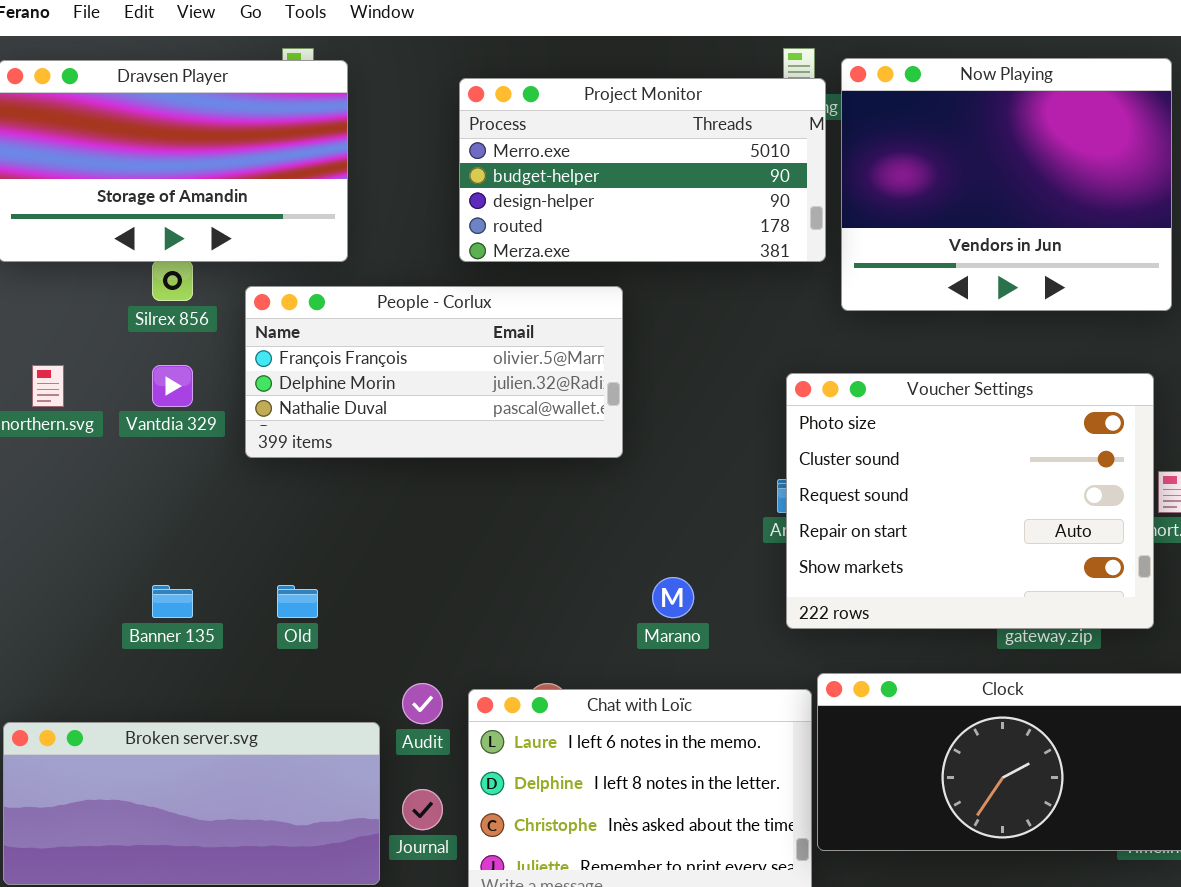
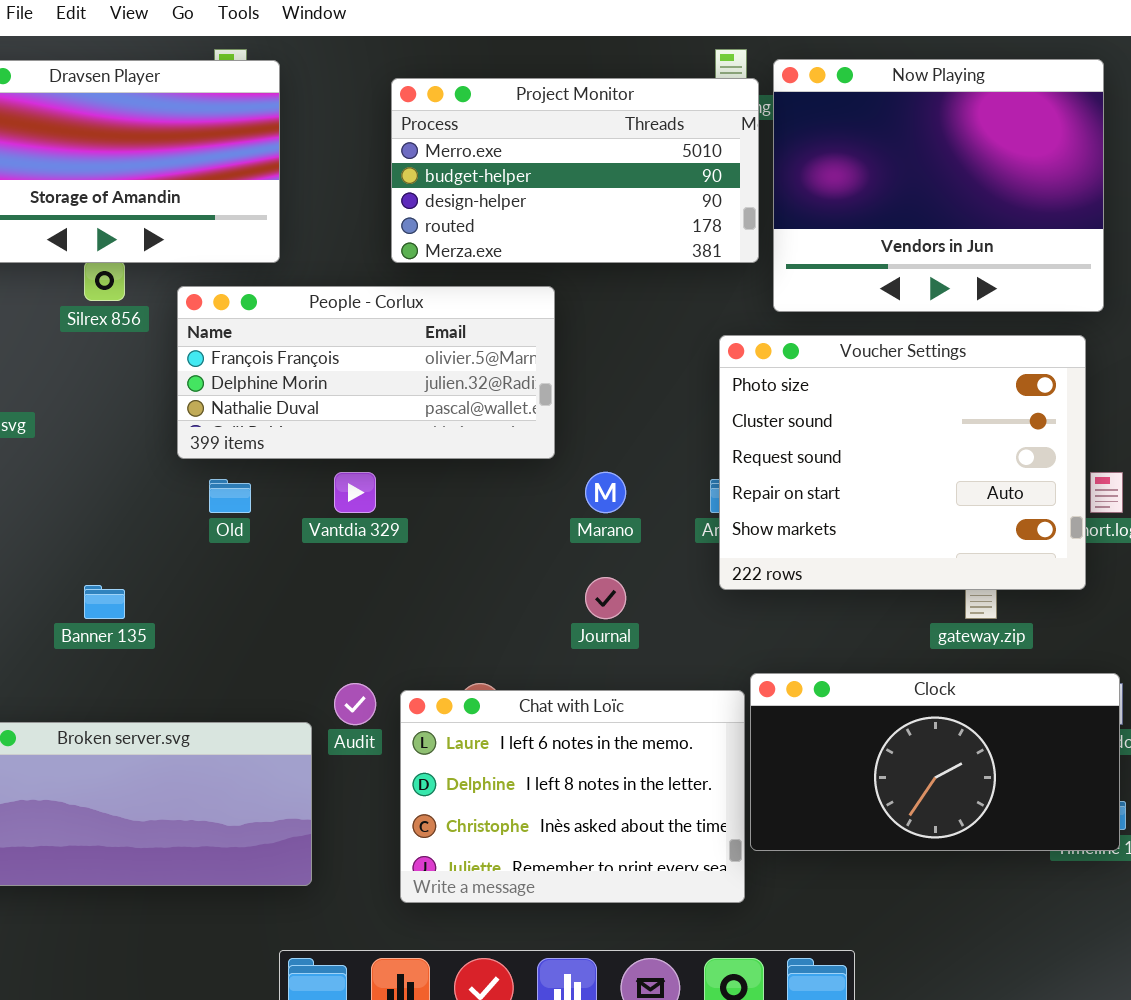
Vantdia 329: [152,365,193,407] -> [334,472,376,513], moved
Voucher Settings: [786,373,1154,629] -> [719,335,1086,590], moved
Marano: [652,577,694,618] -> [585,472,626,513], moved
Old: [277,585,318,618] -> [209,479,251,513], moved
Journal: [402,789,443,830] -> [585,577,626,619], moved

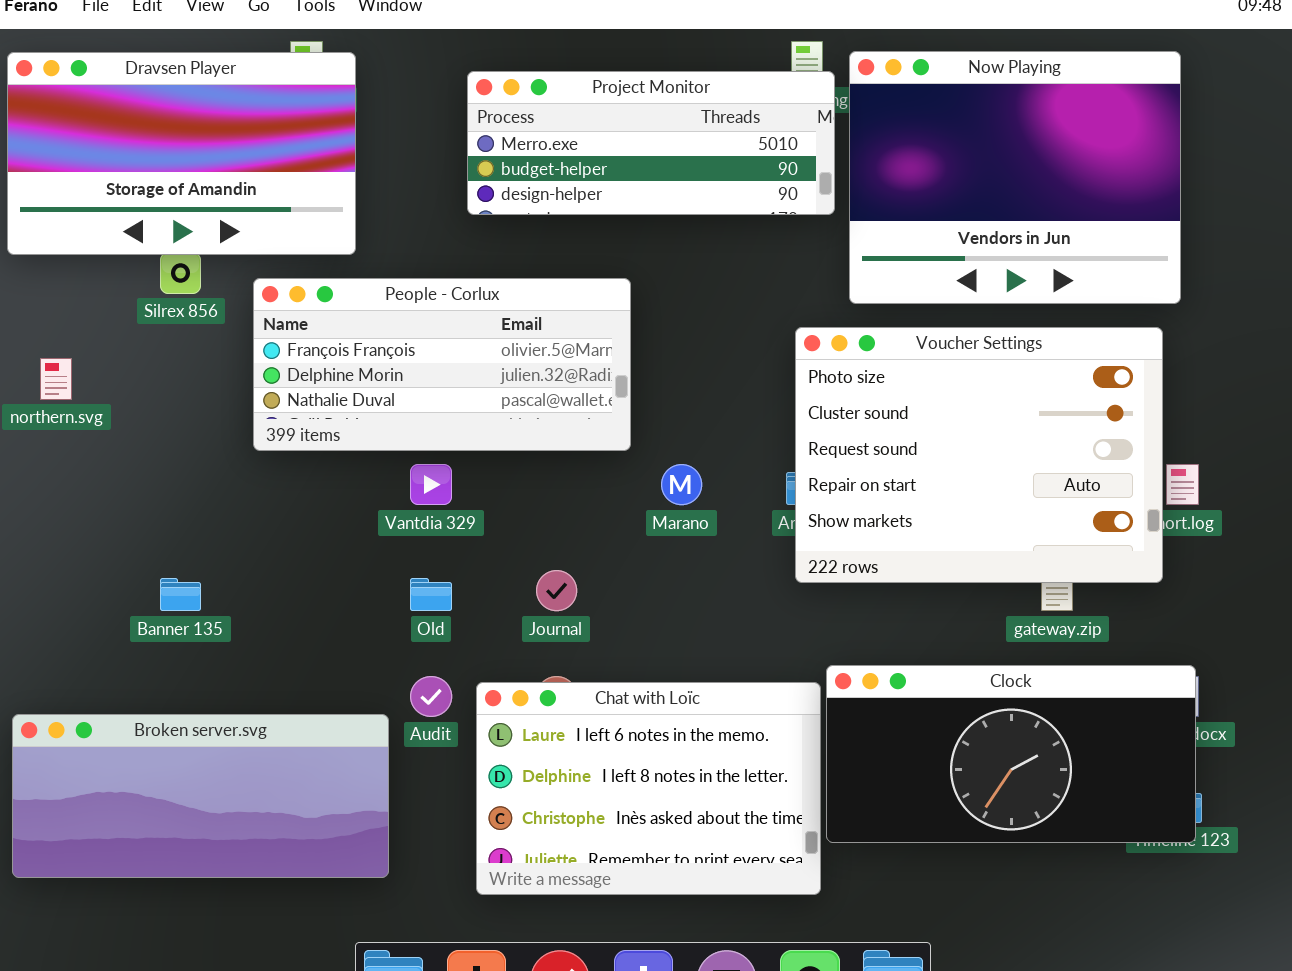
Project Monitor: [391,78,759,263] -> [467,71,835,215], resized
Old: [209,479,251,513] -> [410,578,452,611], moved
Journal: [585,577,626,619] -> [536,570,577,611], moved

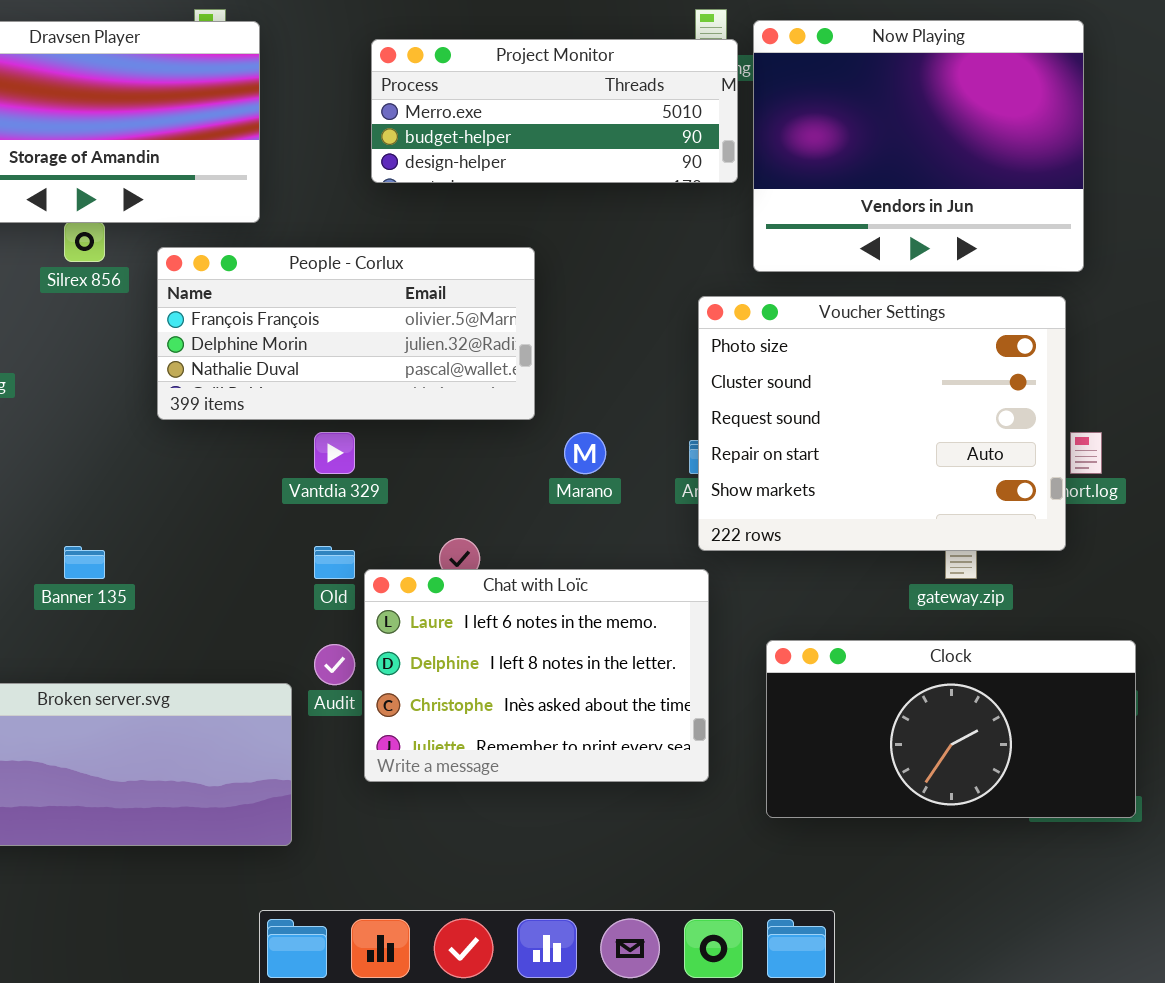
Clock: [826,665,1196,843] -> [766,640,1136,818], moved
Chat with Loïc: [476,682,821,895] -> [364,569,709,782], moved

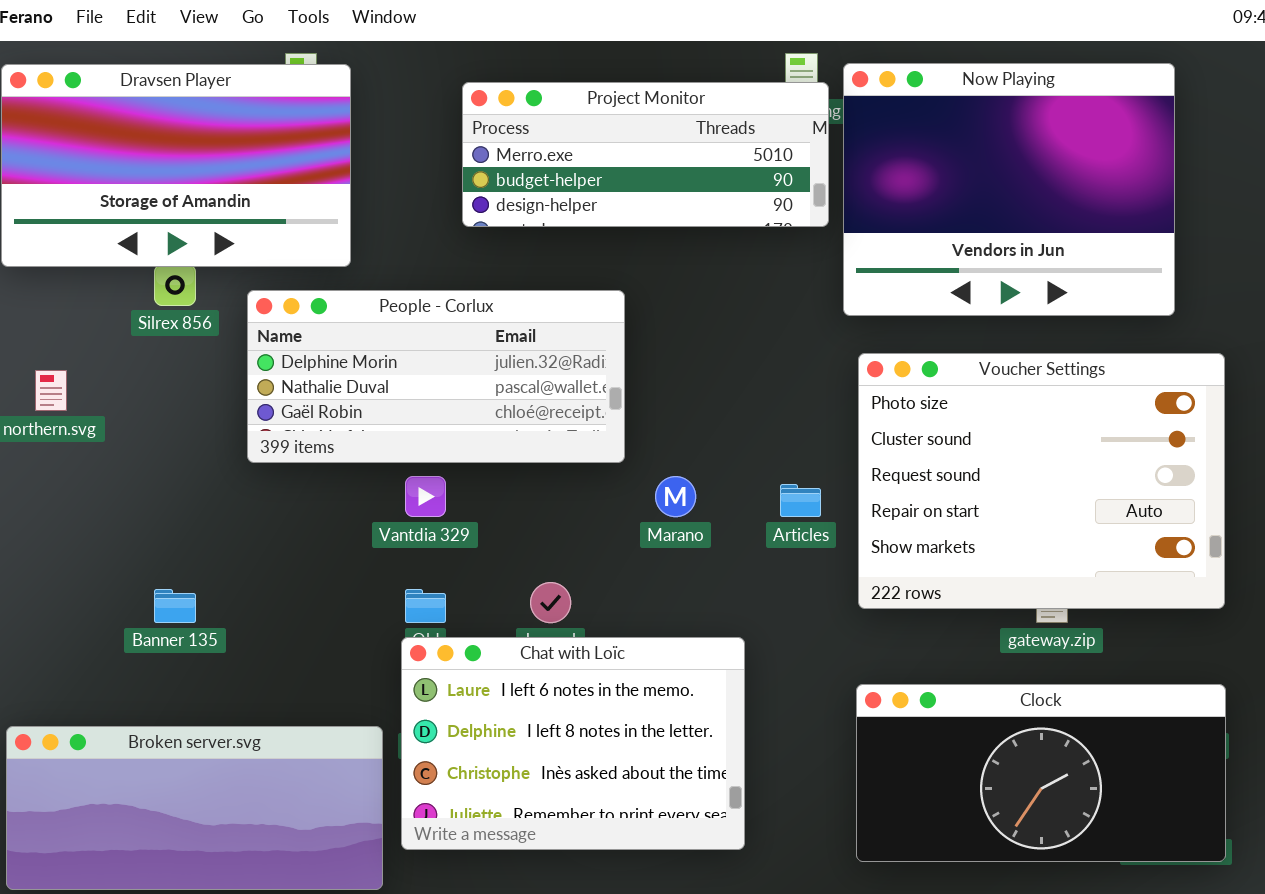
People - Corlux: [157,247,535,420] -> [247,290,625,463], scrolled down 1 row
Voucher Settings: [698,296,1066,551] -> [858,353,1225,609], moved
Chat with Loïc: [364,569,709,782] -> [401,637,745,850], moved

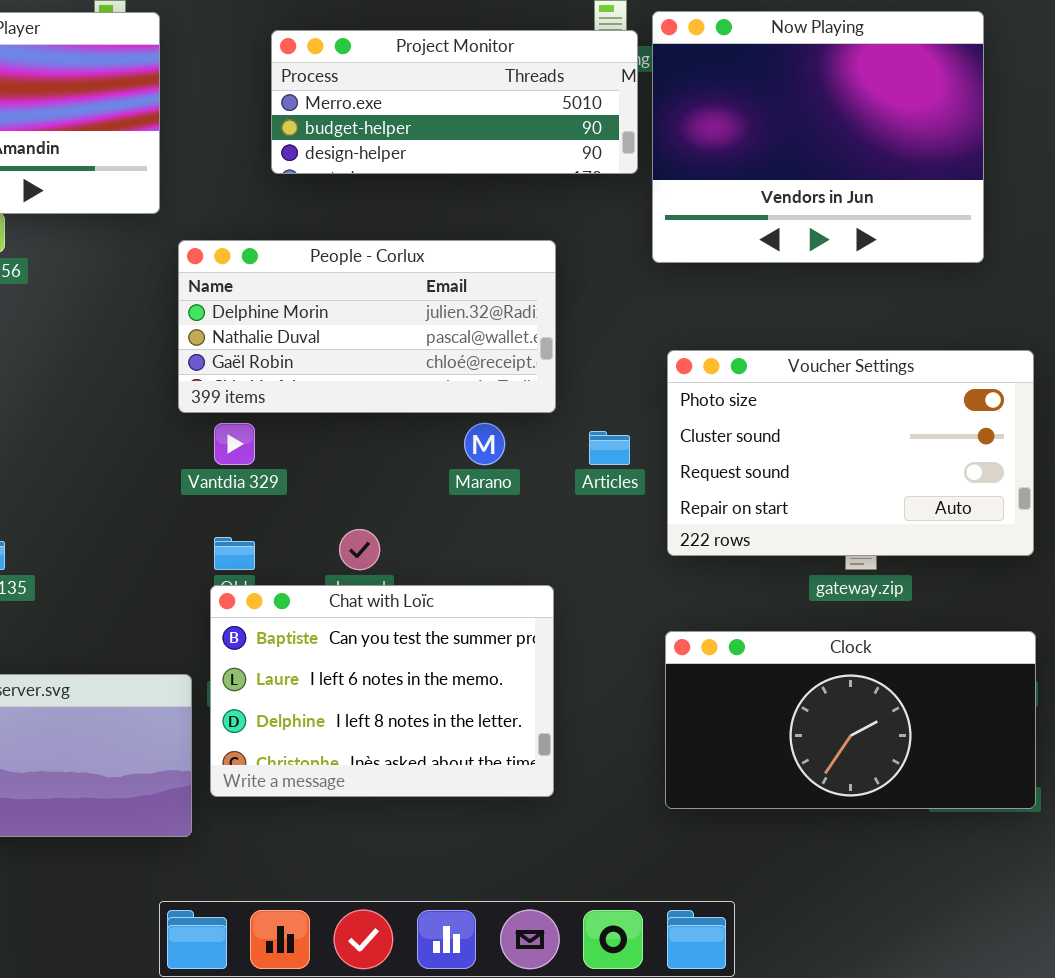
People - Corlux: [247,290,625,463] -> [178,240,556,413], moved
Voucher Settings: [858,353,1225,609] -> [667,350,1034,556], resized
Chat with Loïc: [401,637,745,850] -> [210,585,554,797], scrolled up 1 row

